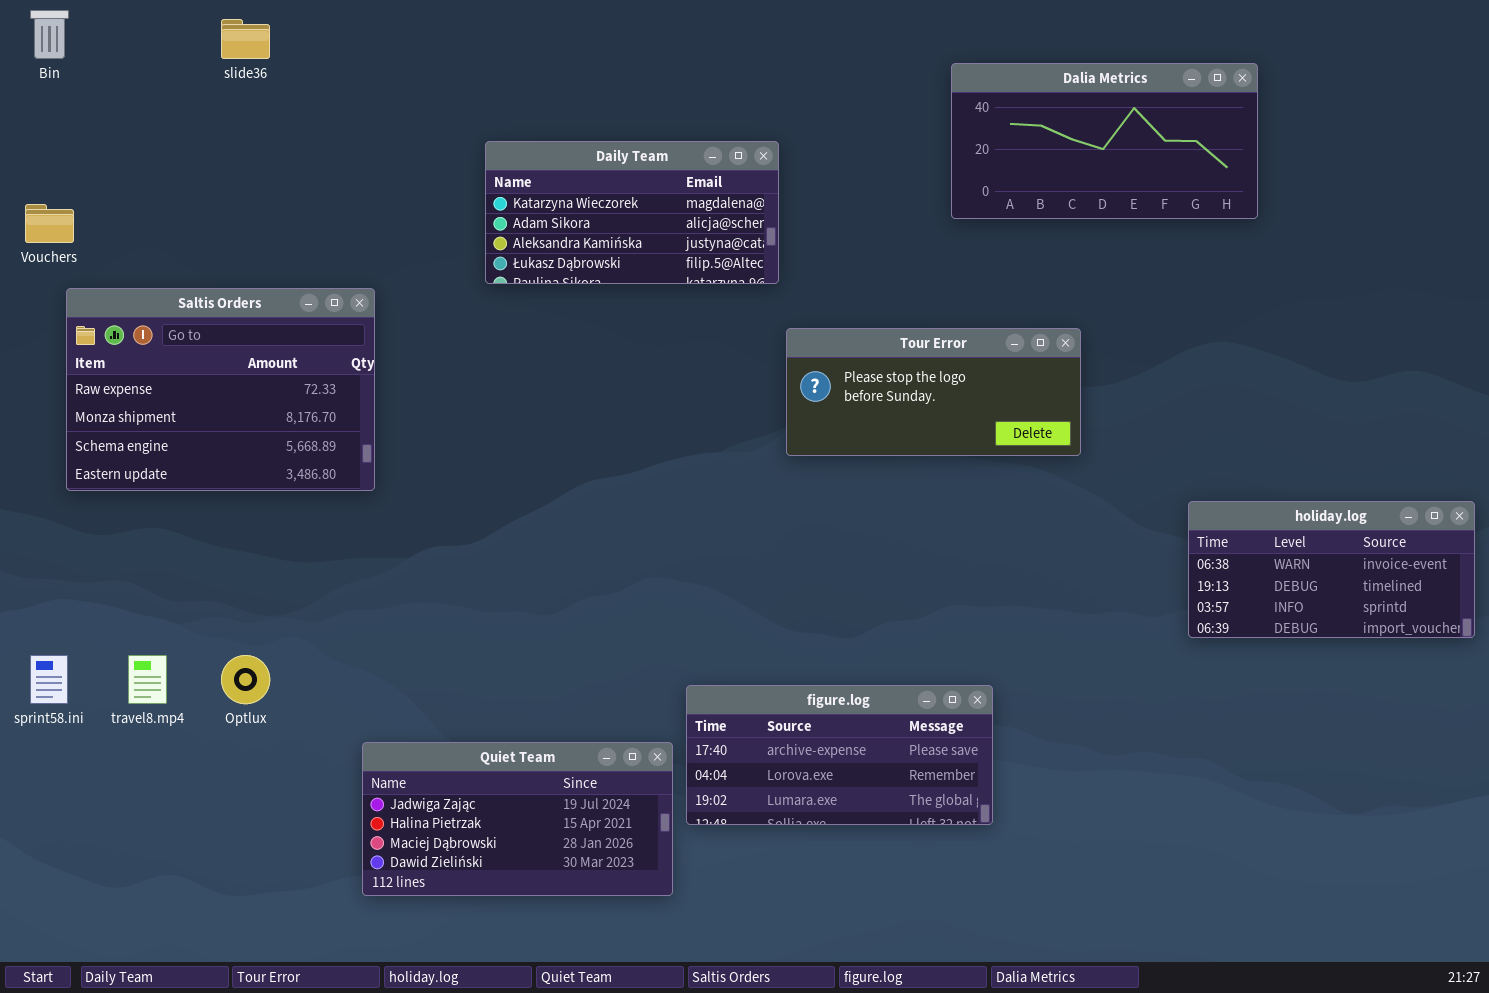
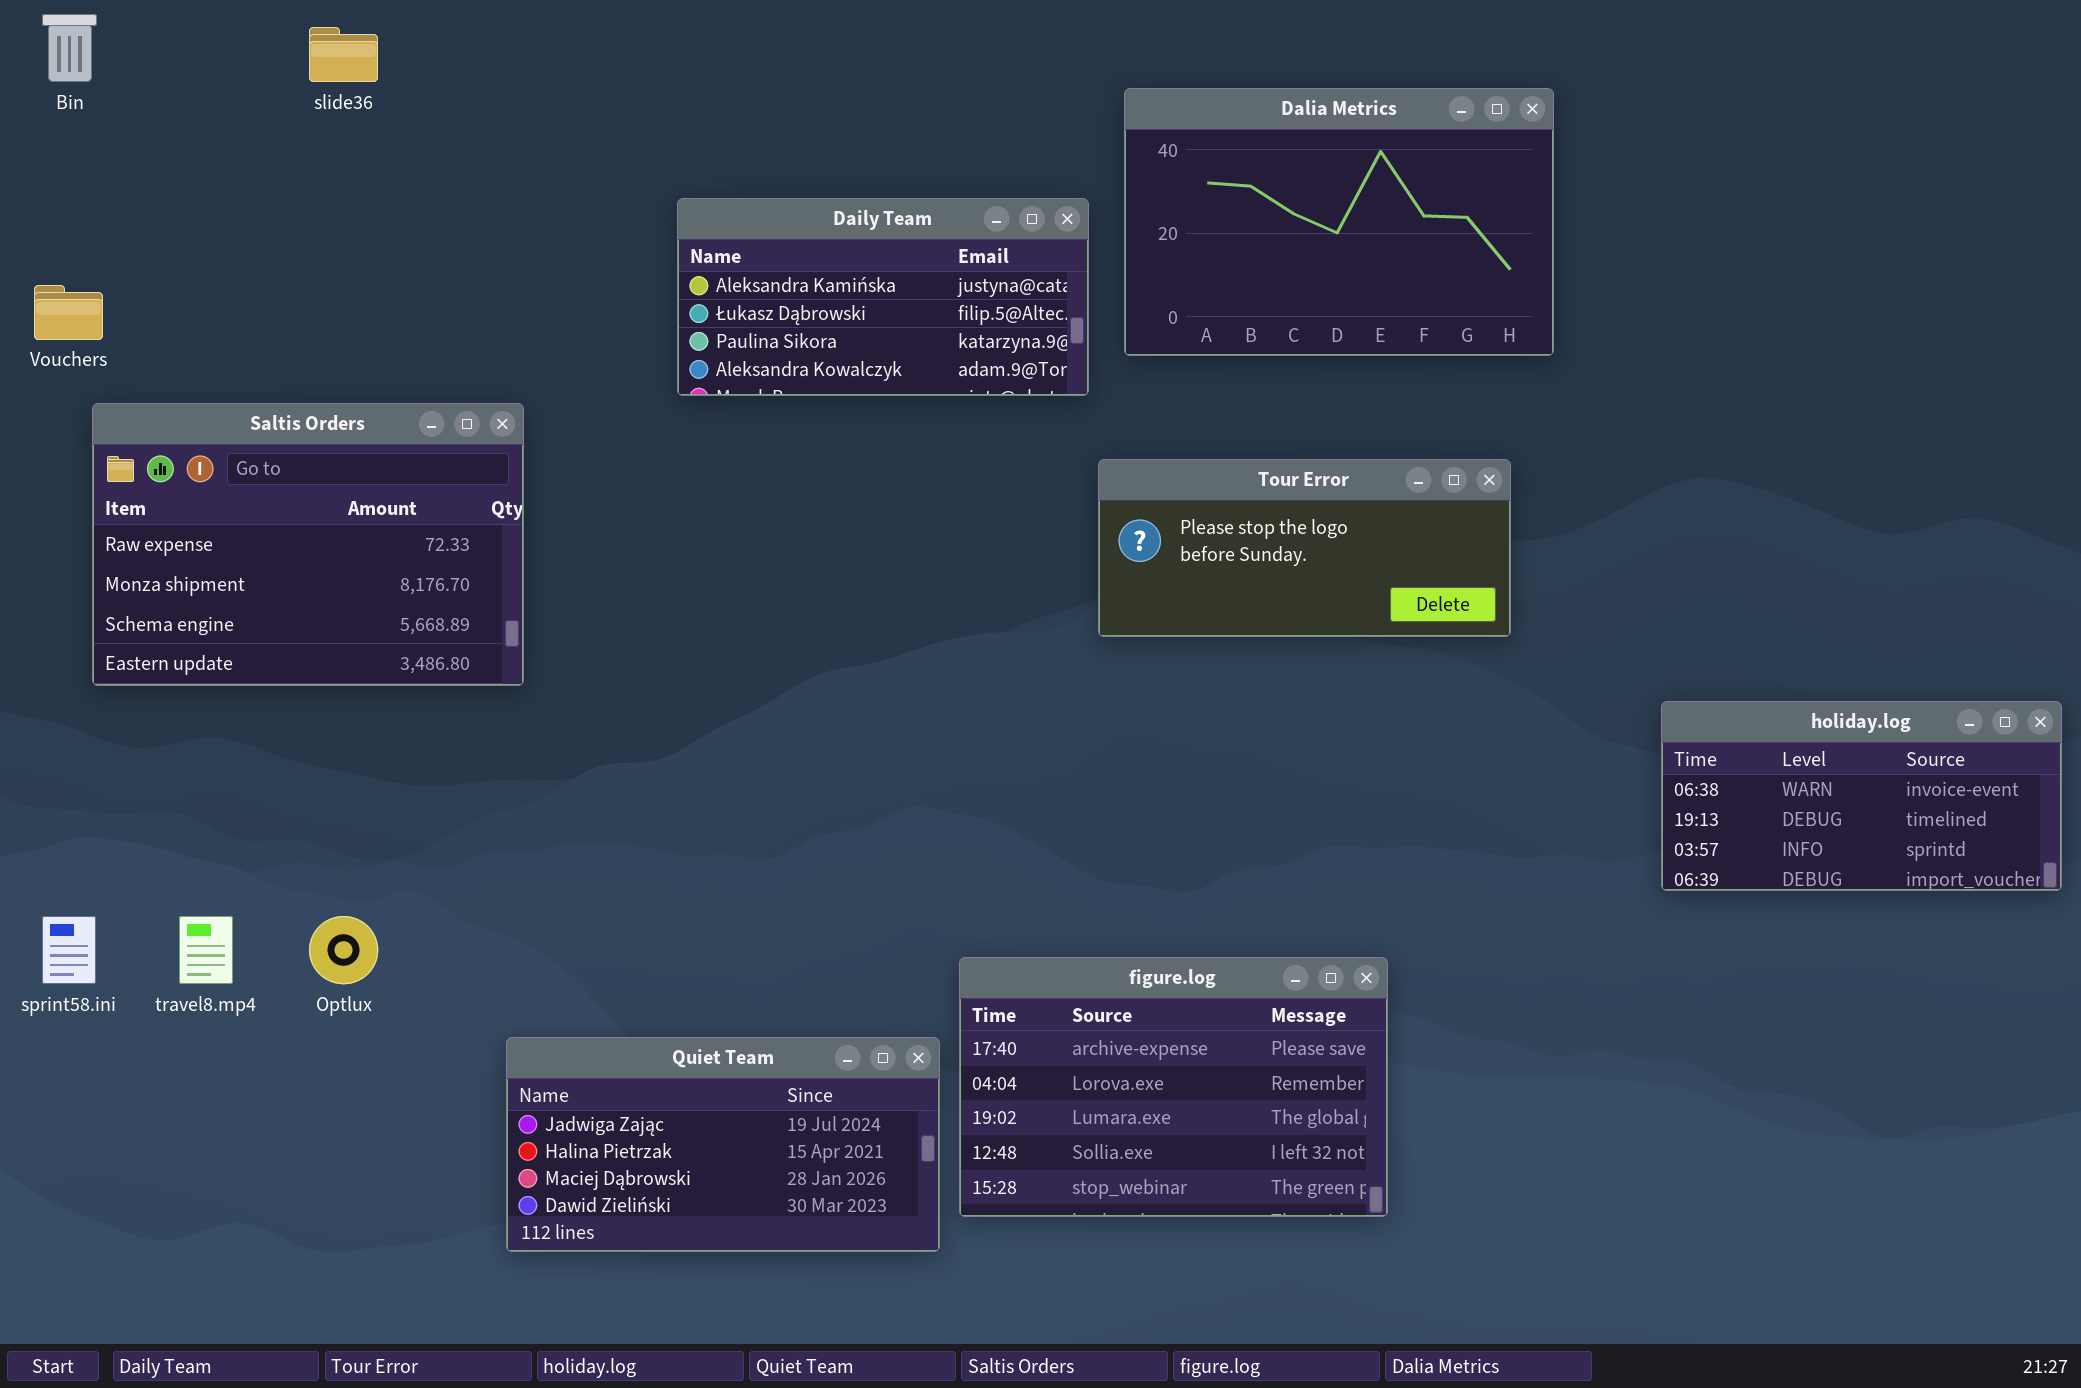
Dalia Metrics: [951,63,1258,219] -> [1124,88,1554,356], moved, resized
Daily Team: [485,141,779,284] -> [677,198,1089,396], scrolled down 2 rows
figure.log: [686,685,993,825] -> [959,957,1388,1217], resized

